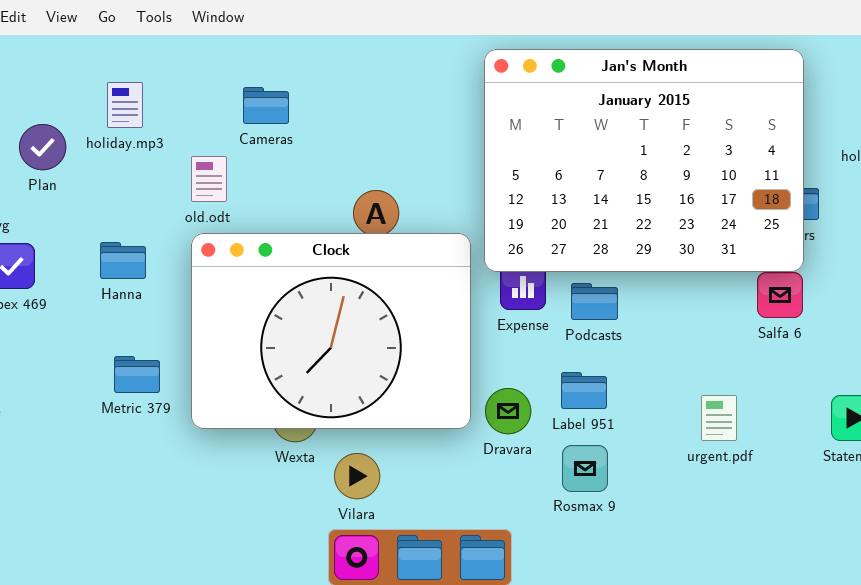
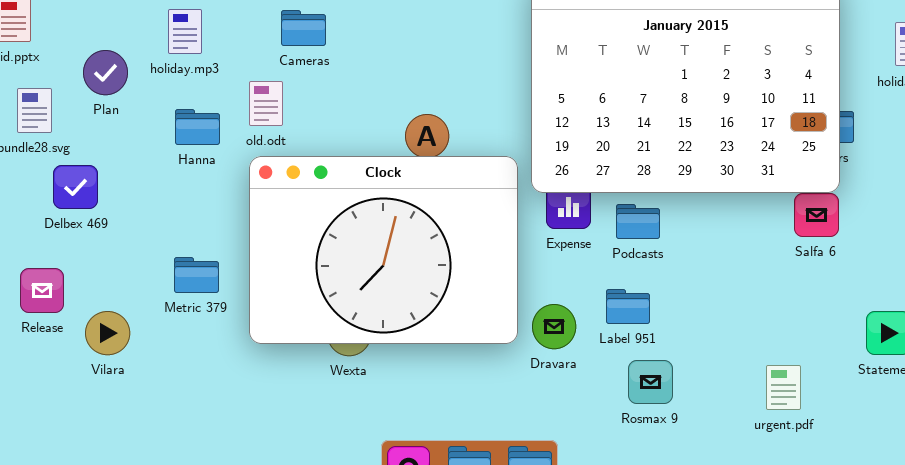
Cameras: [243,87,289,124] -> [281,10,326,46], moved
Hanna: [100,242,146,279] -> [175,109,220,145], moved
Metric 379: [114,356,160,393] -> [174,257,219,293], moved
urgent.pdf: [701,395,737,441] -> [766,365,801,410], moved
Rosmax 9: [562,445,608,492] -> [628,360,673,404], moved
Vilara: [334,453,380,499] -> [85,311,130,355], moved

